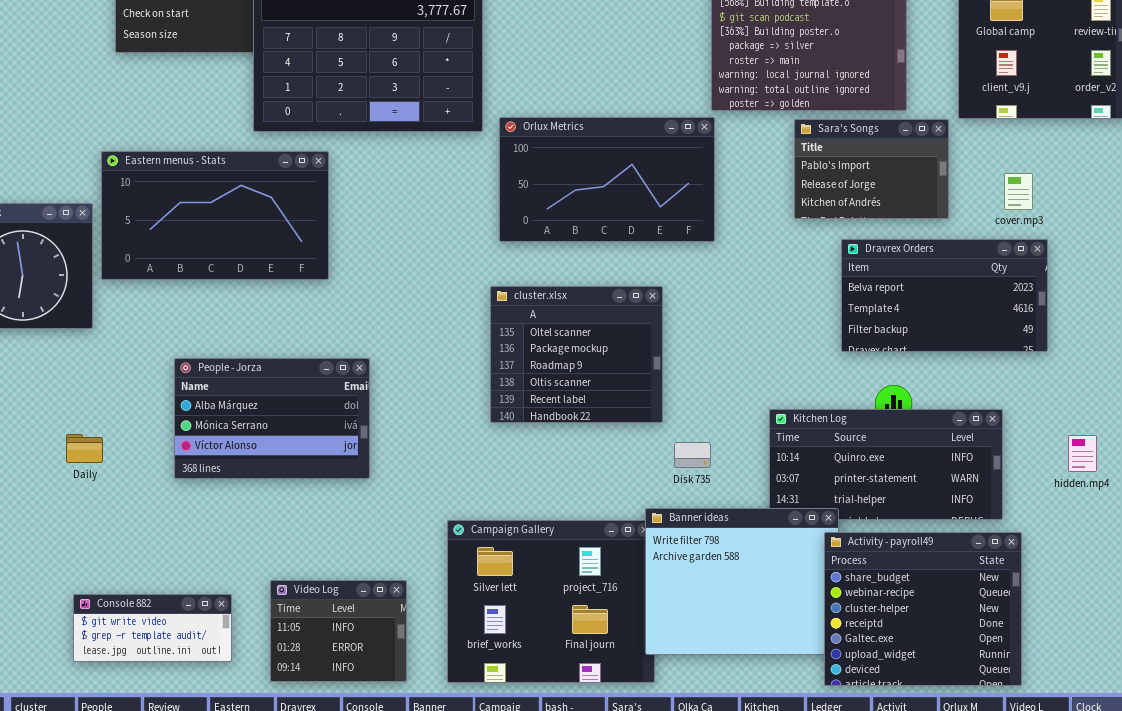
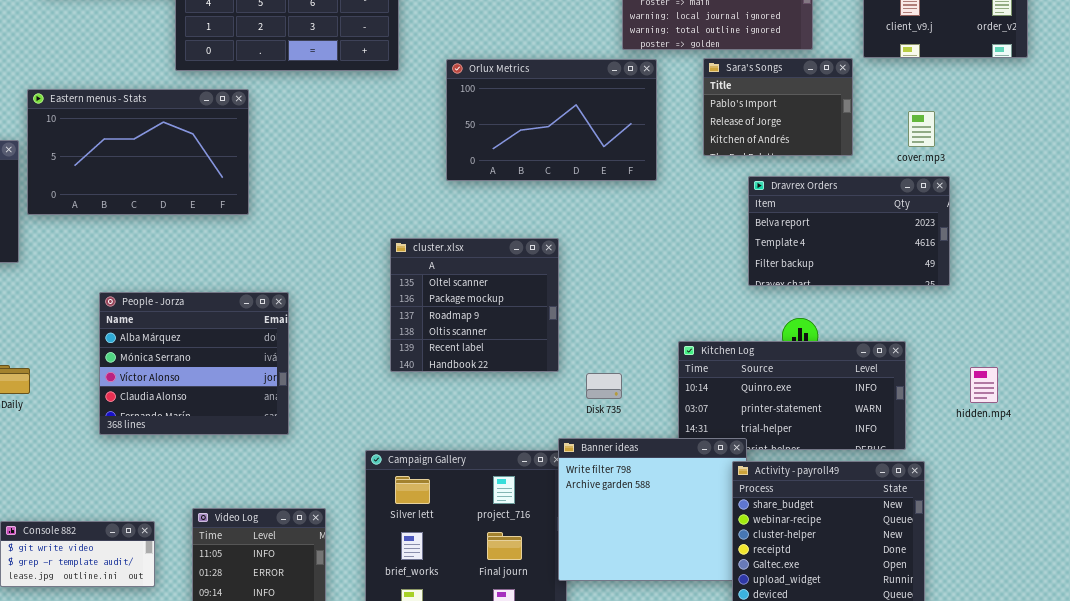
Orlux Metrics: [499,117,715,242] -> [446,59,657,181], moved
cluster.xlsx: [490,286,663,423] -> [390,238,559,372], moved
People - Jorza: [174,358,370,479] -> [99,292,289,435], resized

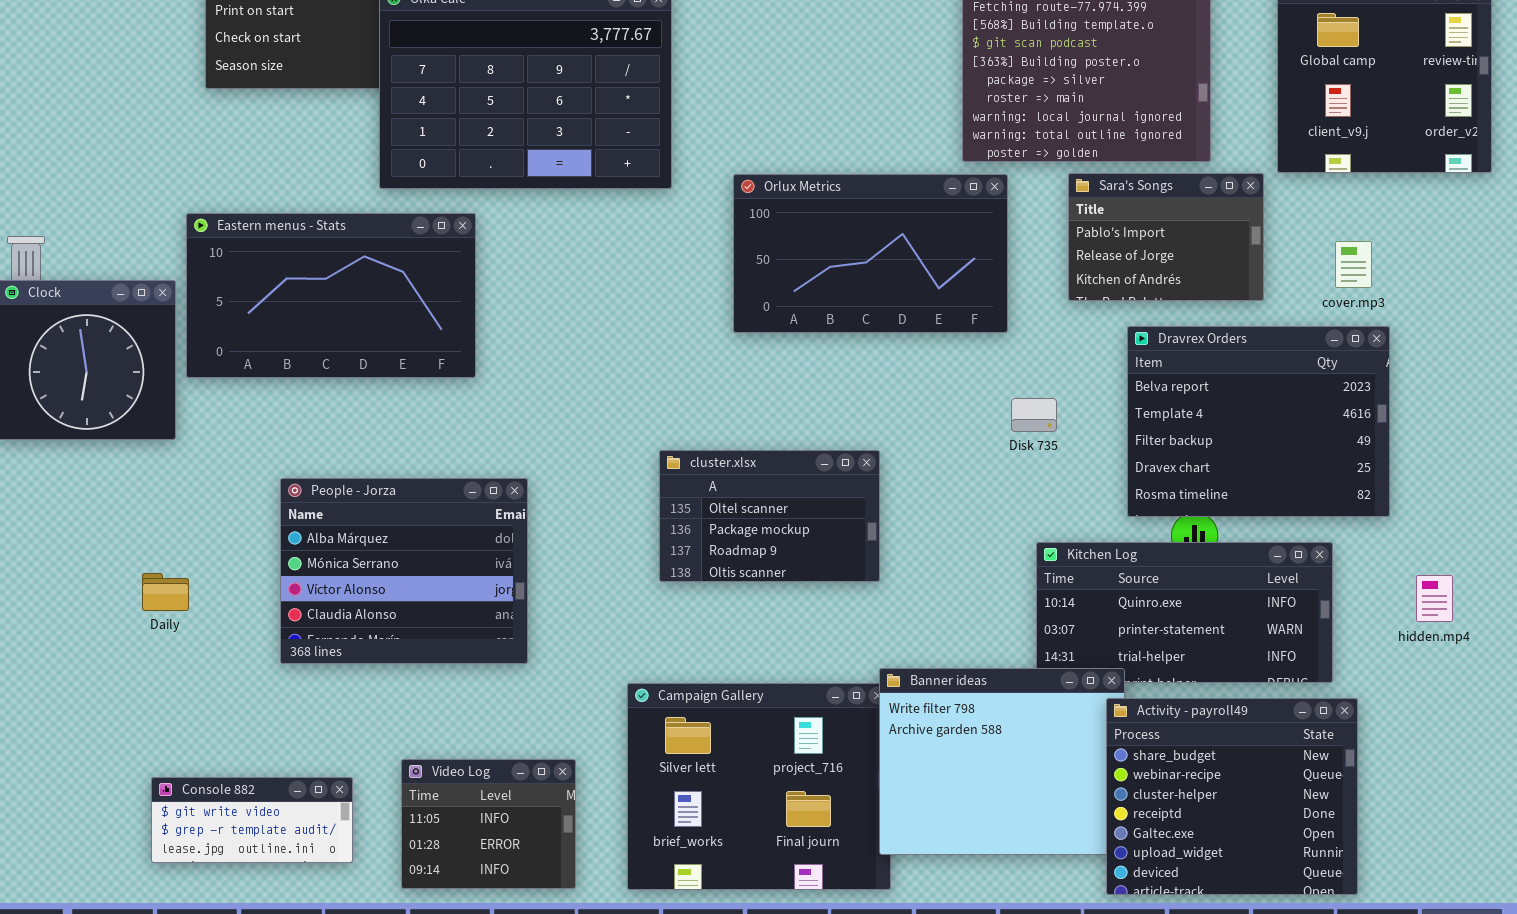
Dravrex Orders: [748,176,950,286] -> [1127,326,1390,517], resized
cluster.xlsx: [390,238,559,372] -> [659,450,880,582], resized
Disk 735: [586,373,622,399] -> [1011,398,1057,432], moved

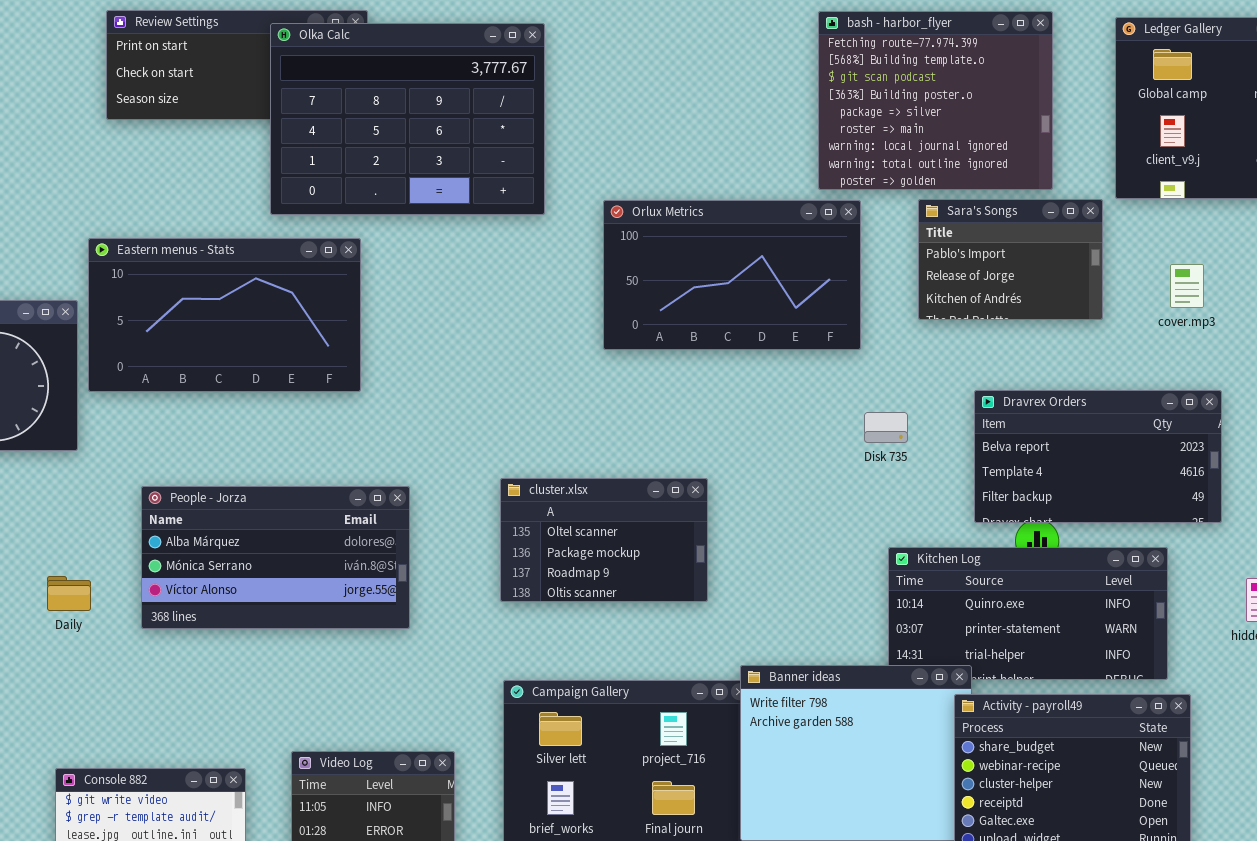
Dravrex Orders: [1127,326,1390,517] -> [974,390,1222,523], resized
cluster.xlsx: [659,450,880,582] -> [500,478,708,602], moved
People - Jorza: [280,478,528,664] -> [141,486,410,629], resized

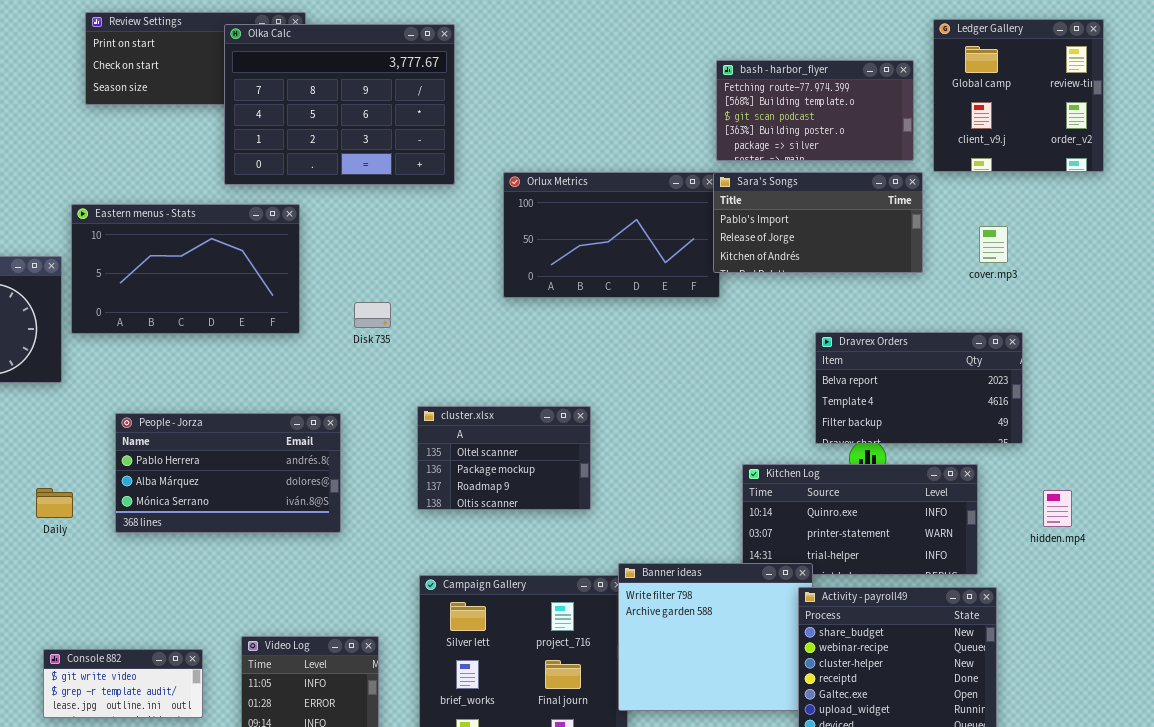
bash - harbor_flyer: [818,11,1053,190] -> [716,60,914,161], moved, resized
Sara's Songs: [918,199,1103,320] -> [713,172,923,273], resized
Disk 735: [864,412,908,443] -> [354,302,391,328], moved
People - Jorza: [141,486,410,629] -> [115,413,341,533], scrolled up 1 row

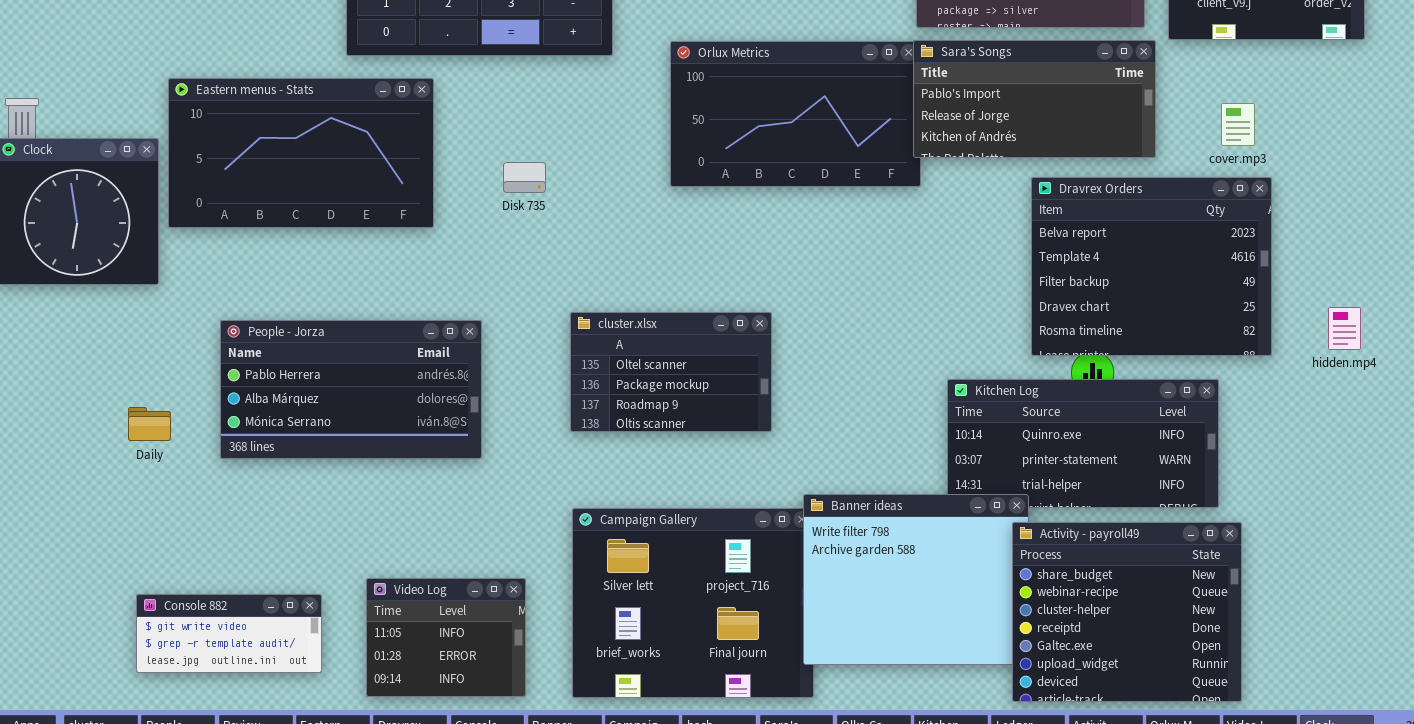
Disk 735: [354,302,391,328] -> [503,162,546,193], moved
Dravrex Orders: [815,332,1023,444] -> [1031,177,1272,356], resized
hidden.mp4: [1043,490,1072,527] -> [1328,307,1361,350], moved

